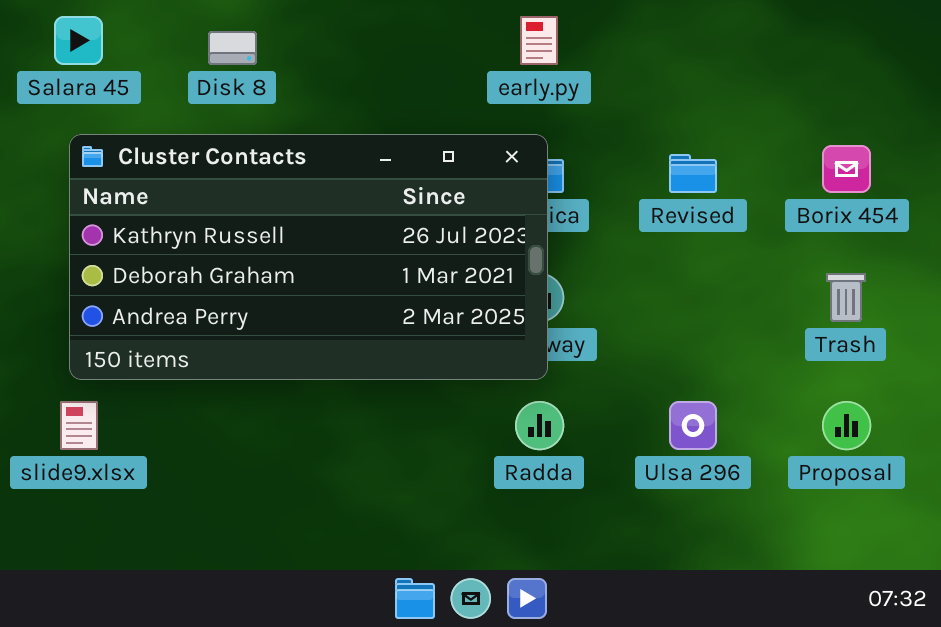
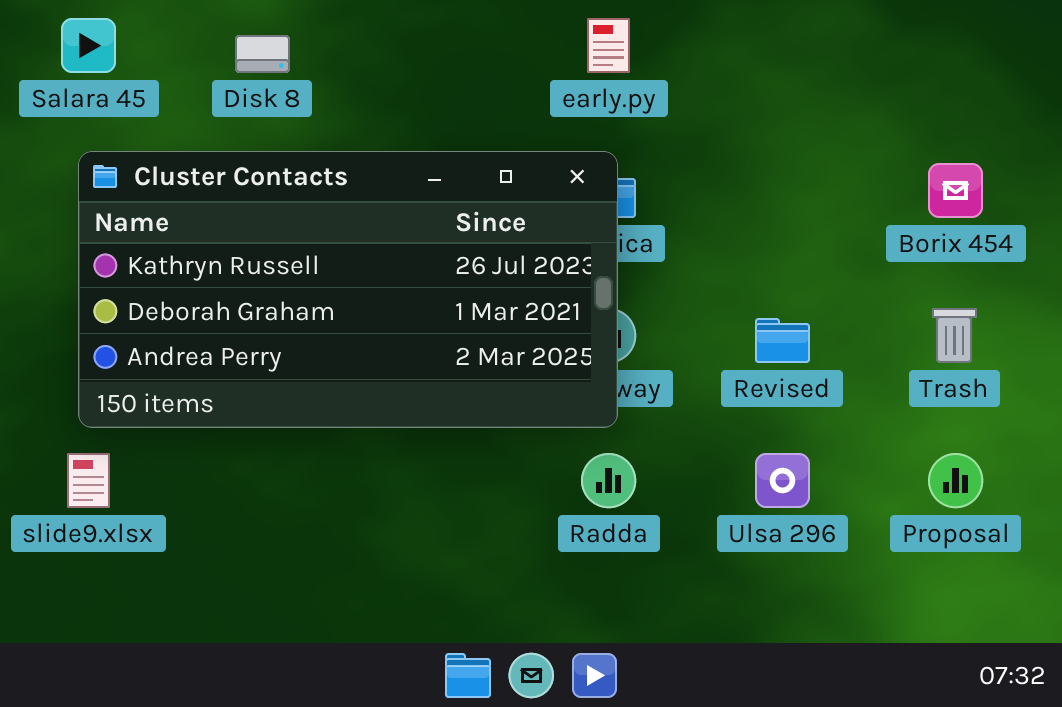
Revised: [669,154,717,193] -> [755,318,810,363], moved

